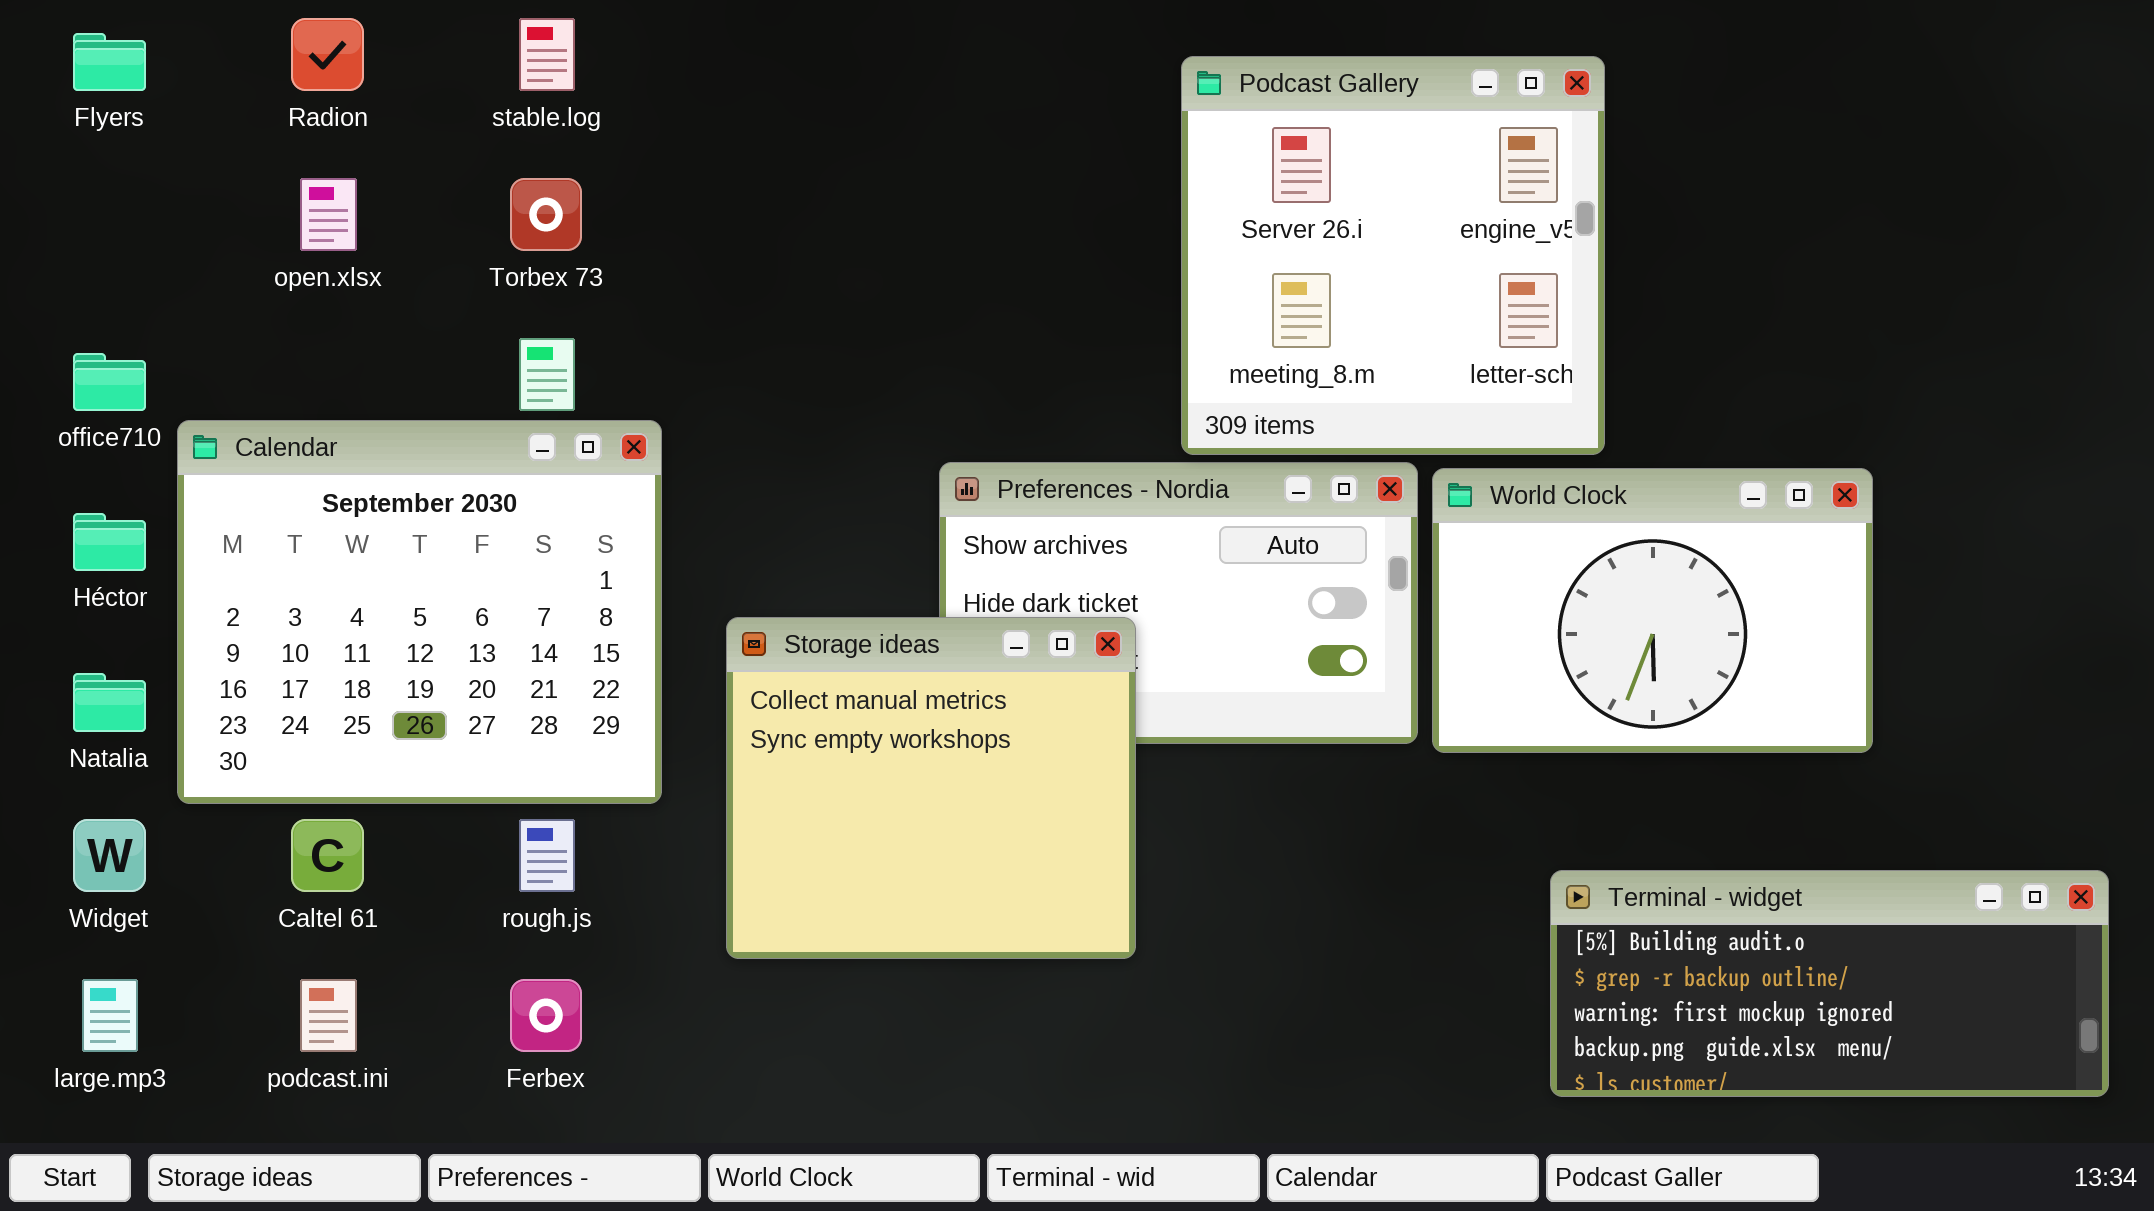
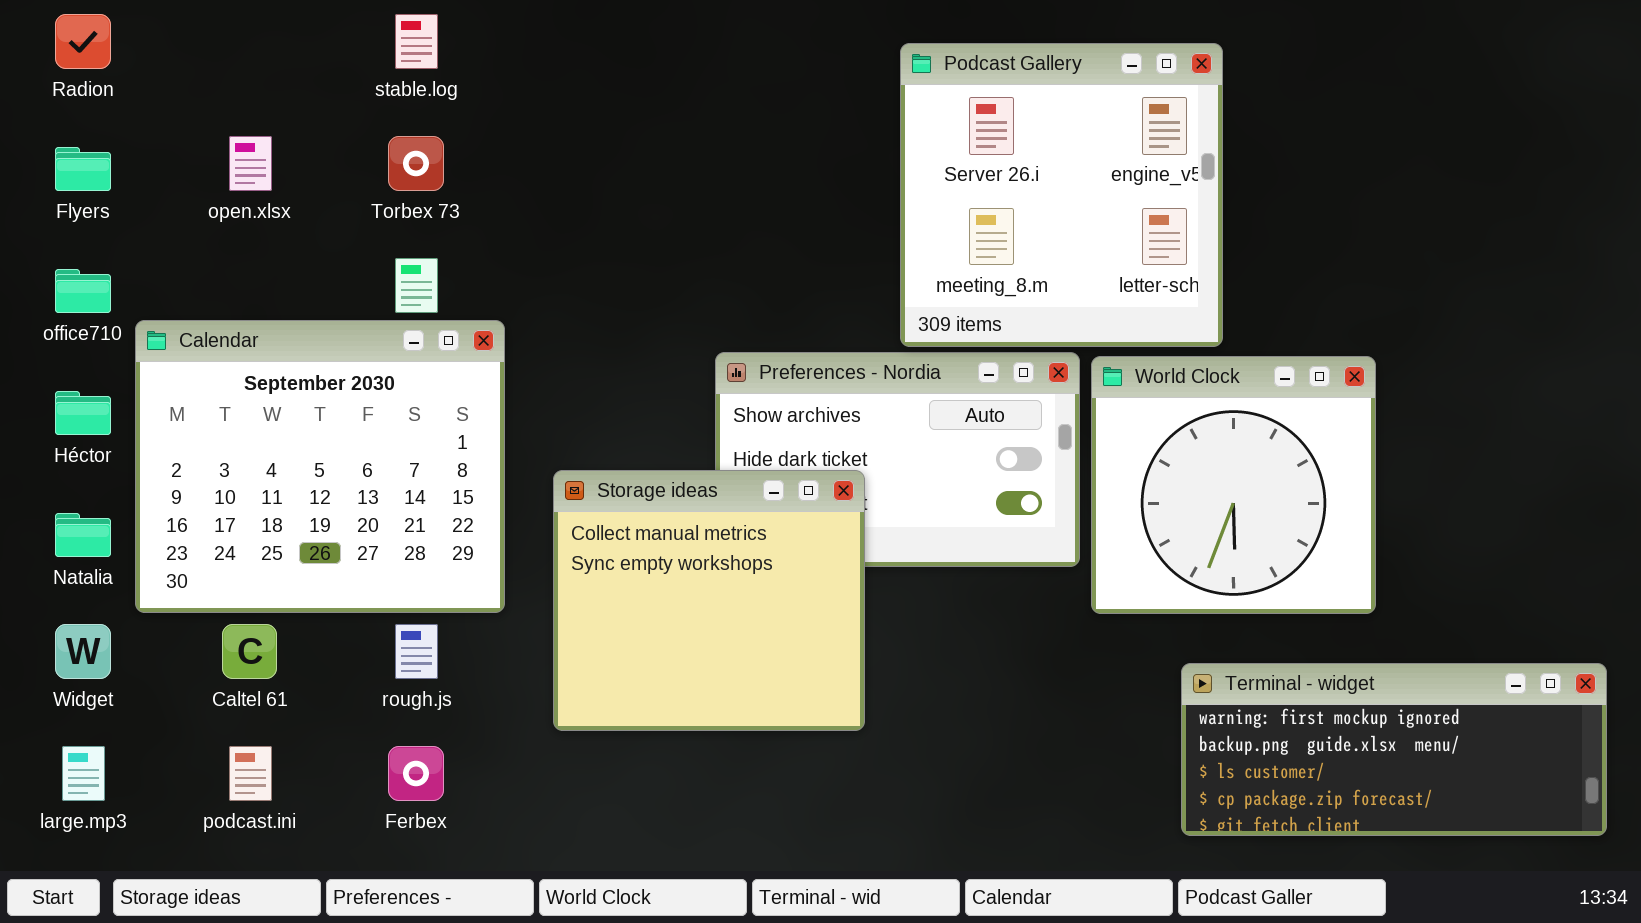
Radion: [291,18,364,91] -> [55,14,111,69], moved
Flyers: [73,33,146,91] -> [55,147,111,191], moved
World Clock: [1432,468,1873,753] -> [1091,356,1376,614], resized
Terminal - widget: [1550,870,2109,1097] -> [1181,663,1607,836], scrolled down 2 rows

